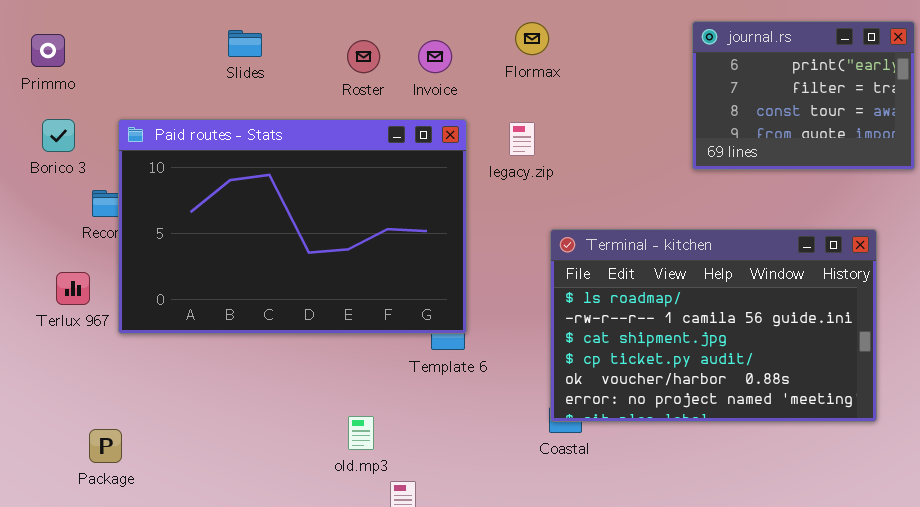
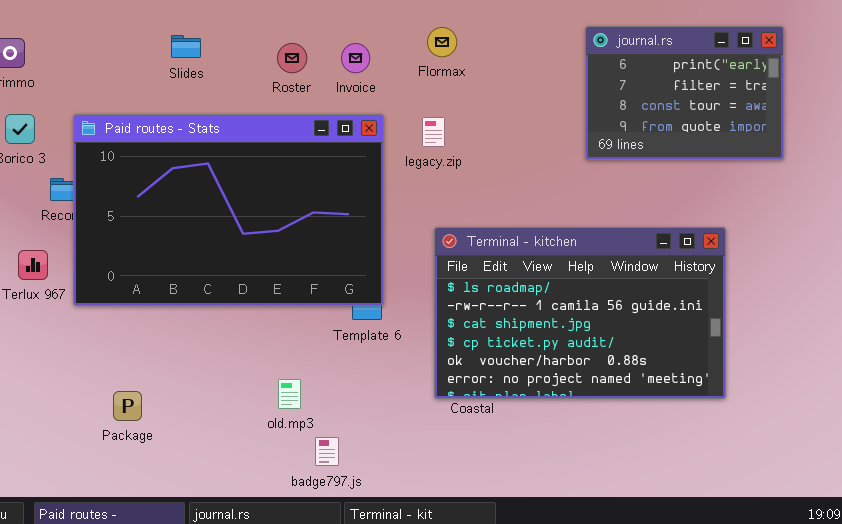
Terminal - kitchen: [550,229,877,422] -> [434,227,726,399], moved
Package: [89,429,122,463] -> [113,391,142,421], moved

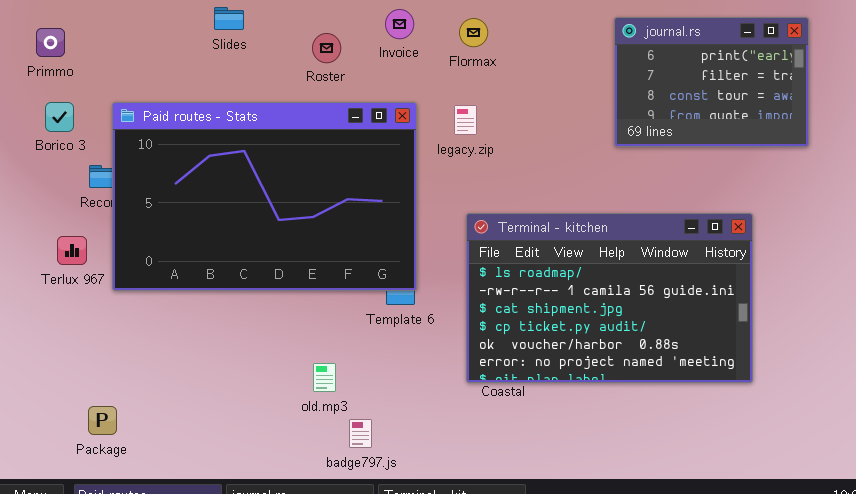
Slides: [171,35,201,58] -> [214,7,244,30], moved
Invoice: [341,43,370,73] -> [385,9,414,39], moved
Package: [113,391,142,421] -> [88,406,117,435], moved

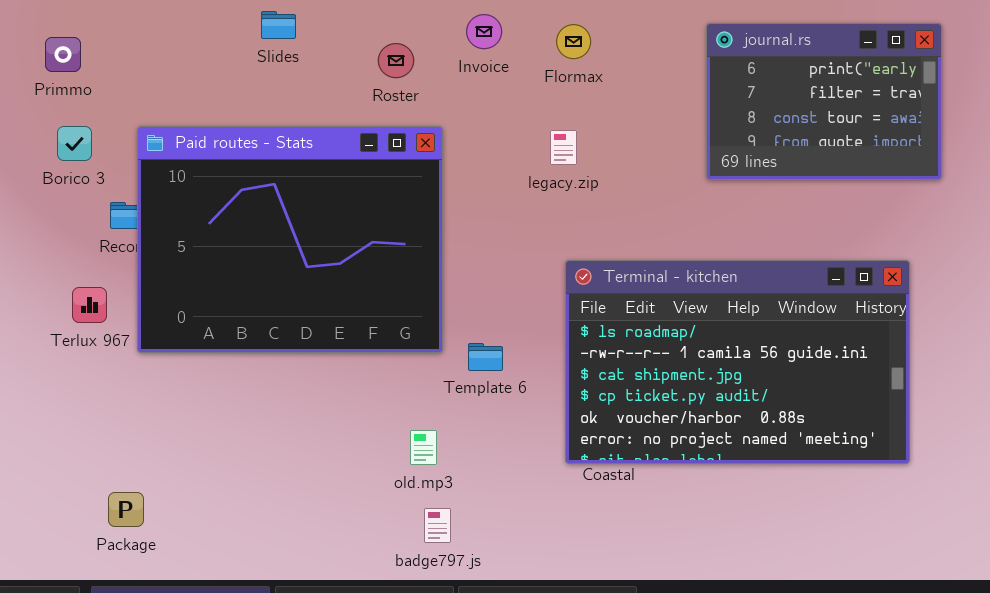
journal.rs: [614,17,809,147] -> [706,23,942,180], moved
Paid routes - Stats: [112,102,417,291] -> [137,126,443,353], resized
old.mp3: [313,363,336,392] -> [410,430,437,465], moved

